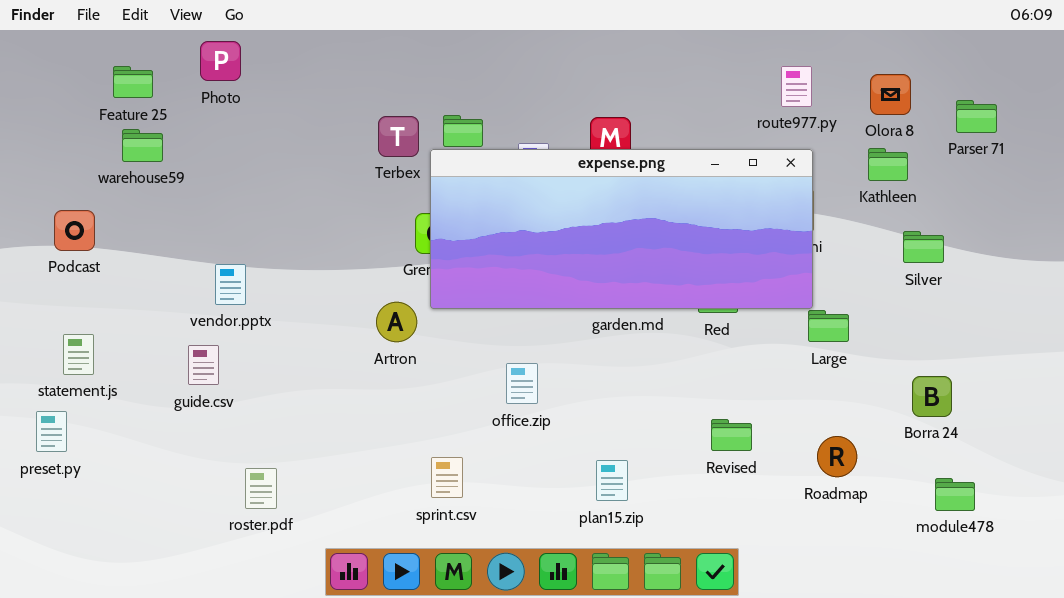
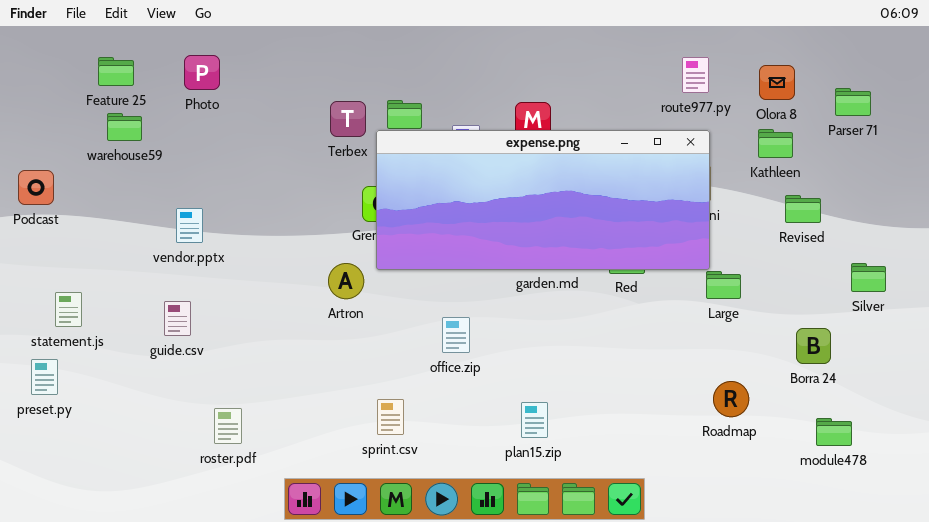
Photo: [200,41,241,81] -> [184,55,220,90], moved
Podcast: [54,210,95,251] -> [18,170,54,205], moved
Silver: [903,231,944,263] -> [851,263,886,292], moved
vendor.pptx: [215,264,246,305] -> [176,208,203,243], moved
Revised: [711,419,752,451] -> [785,195,821,223], moved

